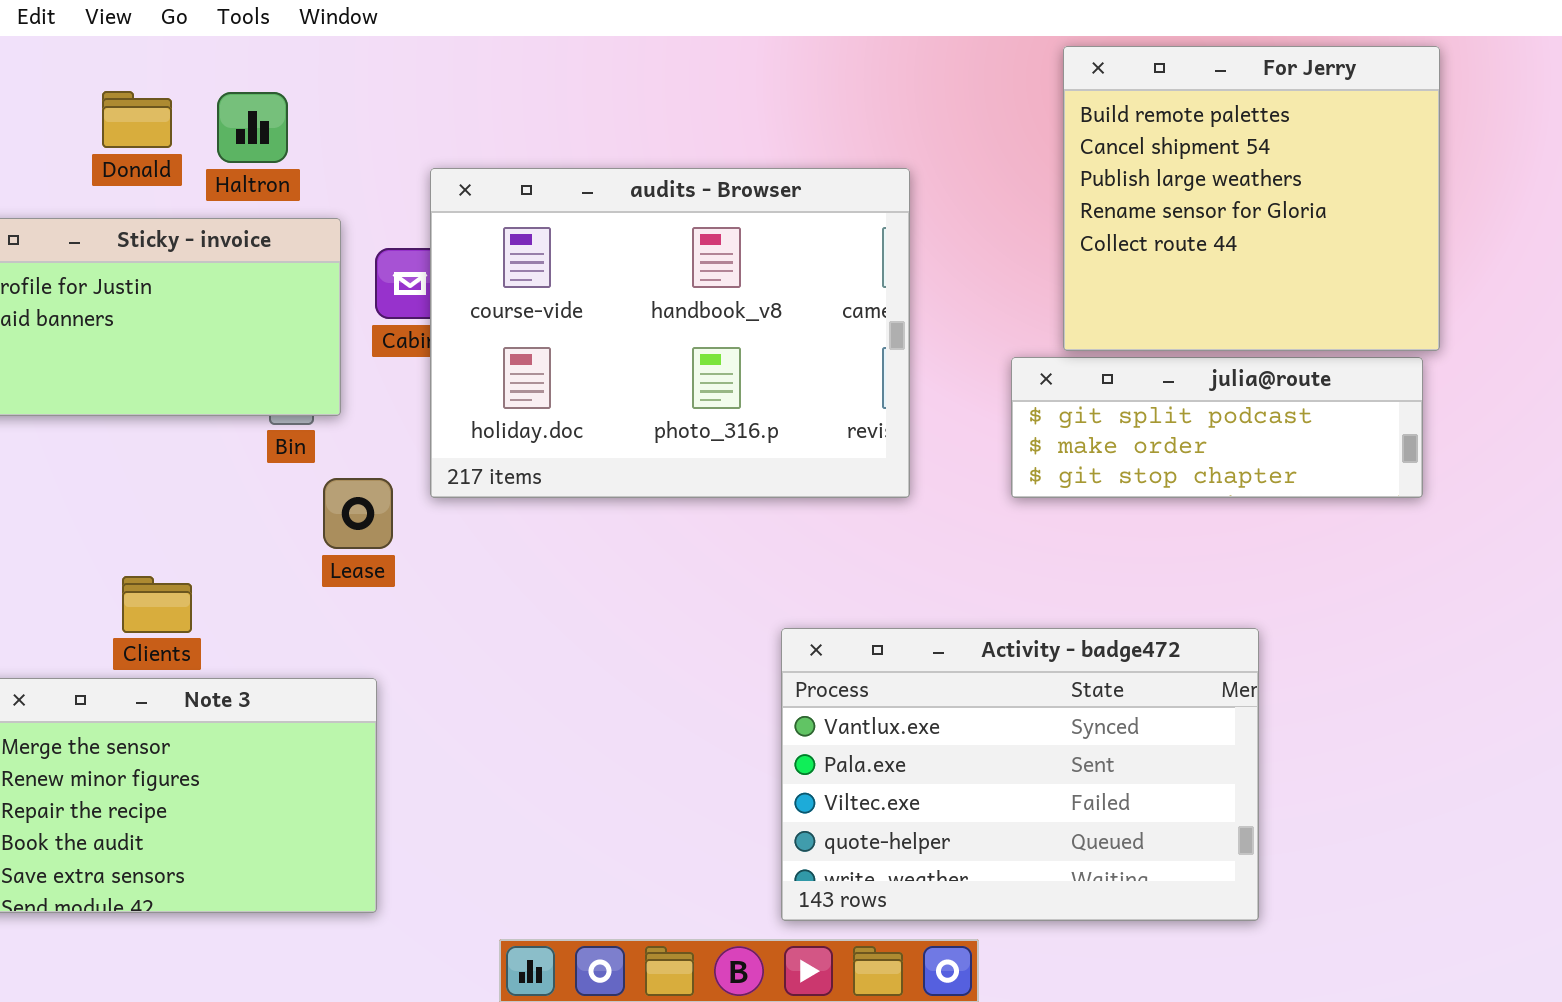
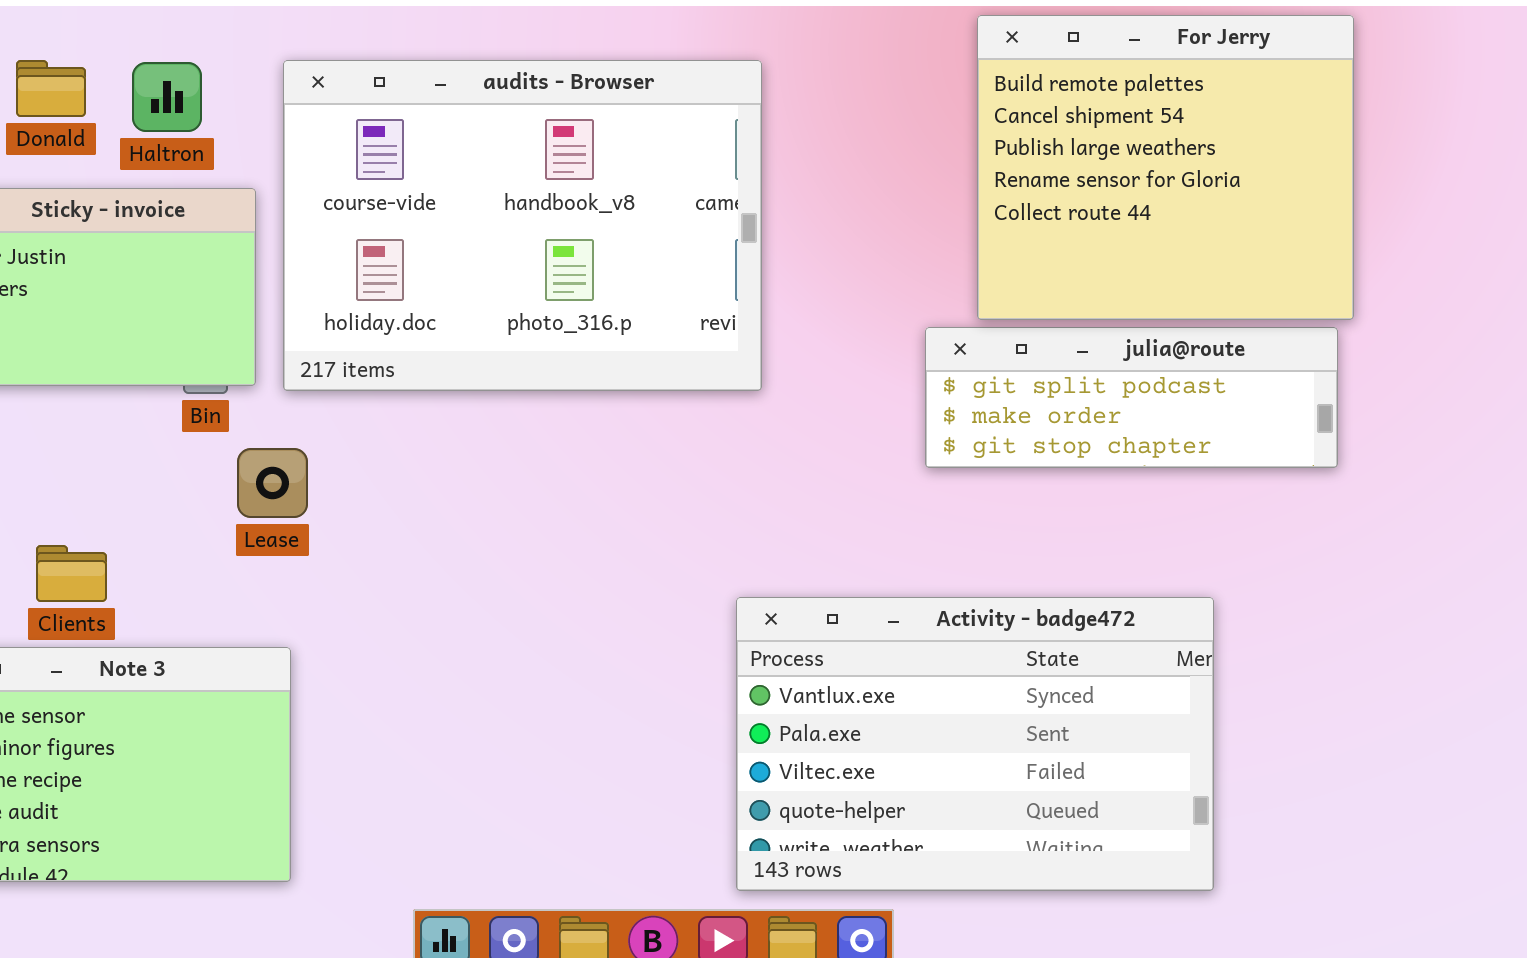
audits - Browser: [430,168,910,498] -> [283,60,762,391], moved
Activity - badge472: [781,628,1259,921] -> [736,597,1214,891], moved

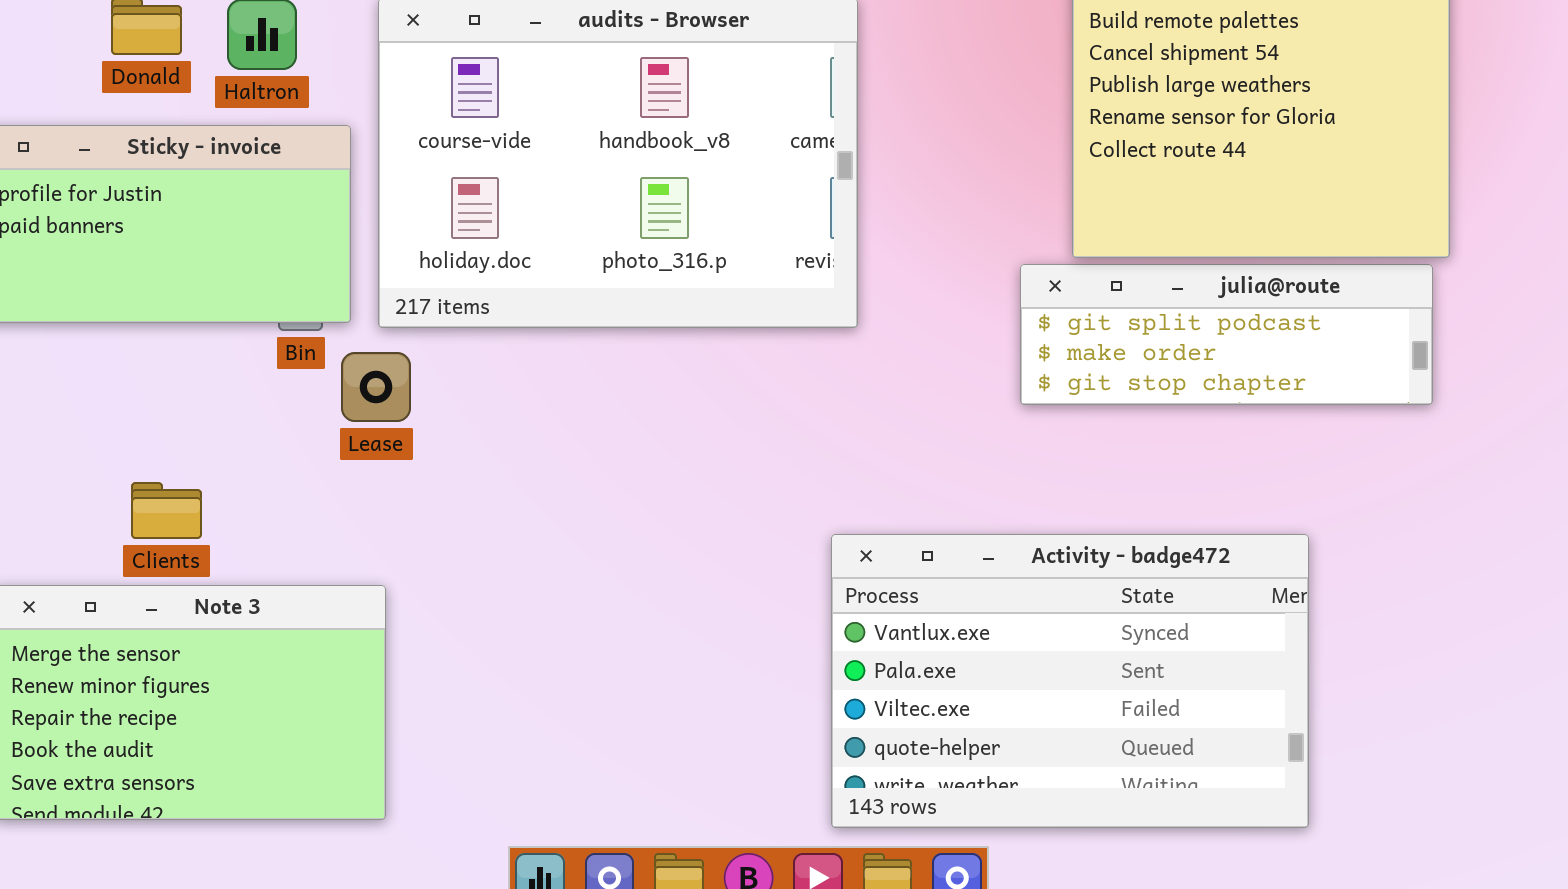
Lease: [237,448,308,518] -> [341,352,411,422], moved

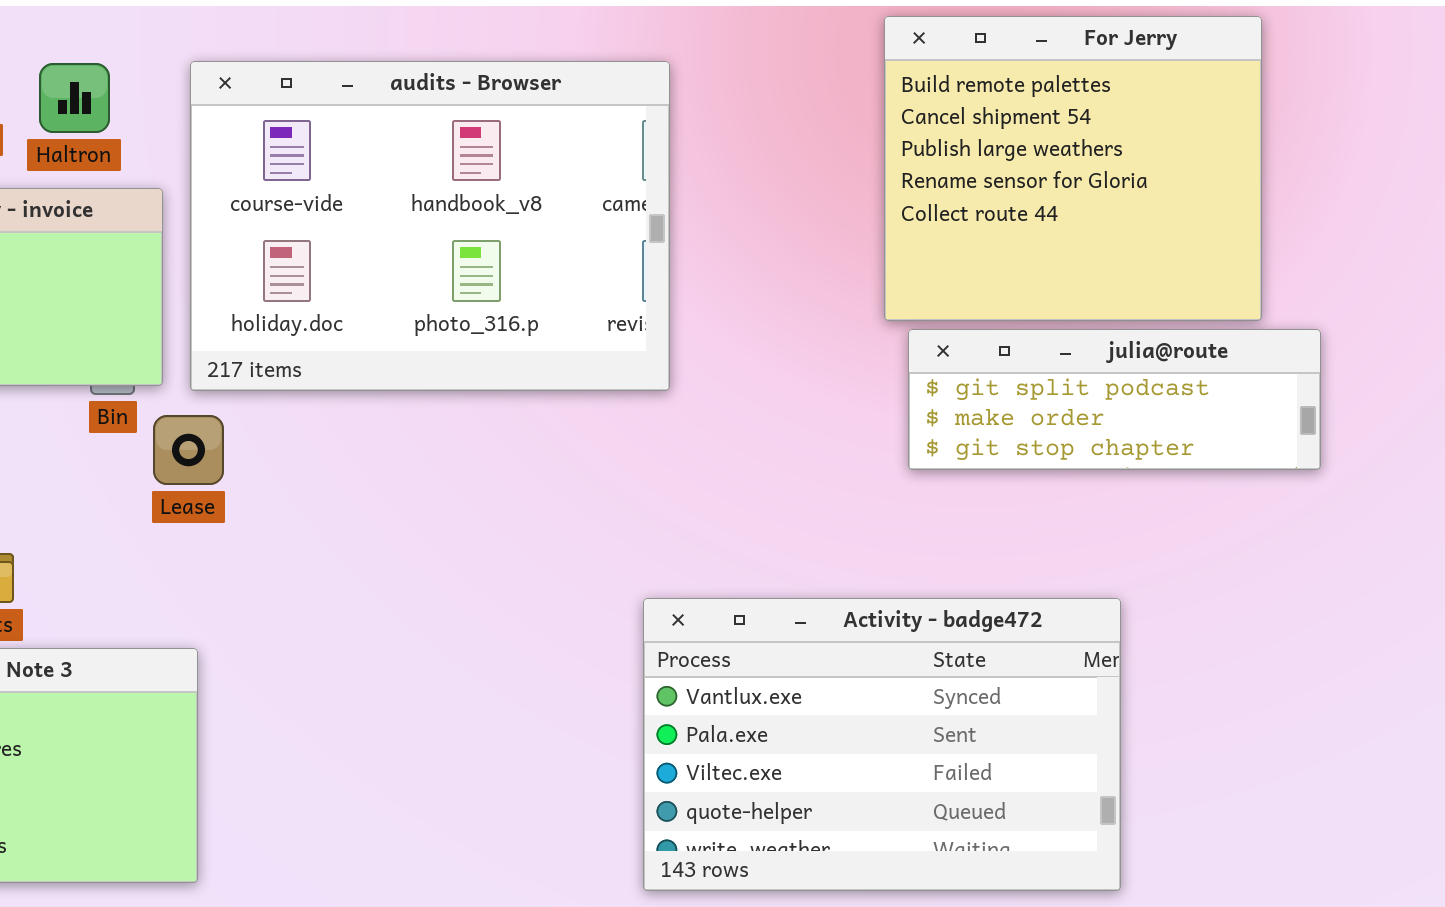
julia@route: [1020,264,1433,405] -> [908,329,1321,470], moved

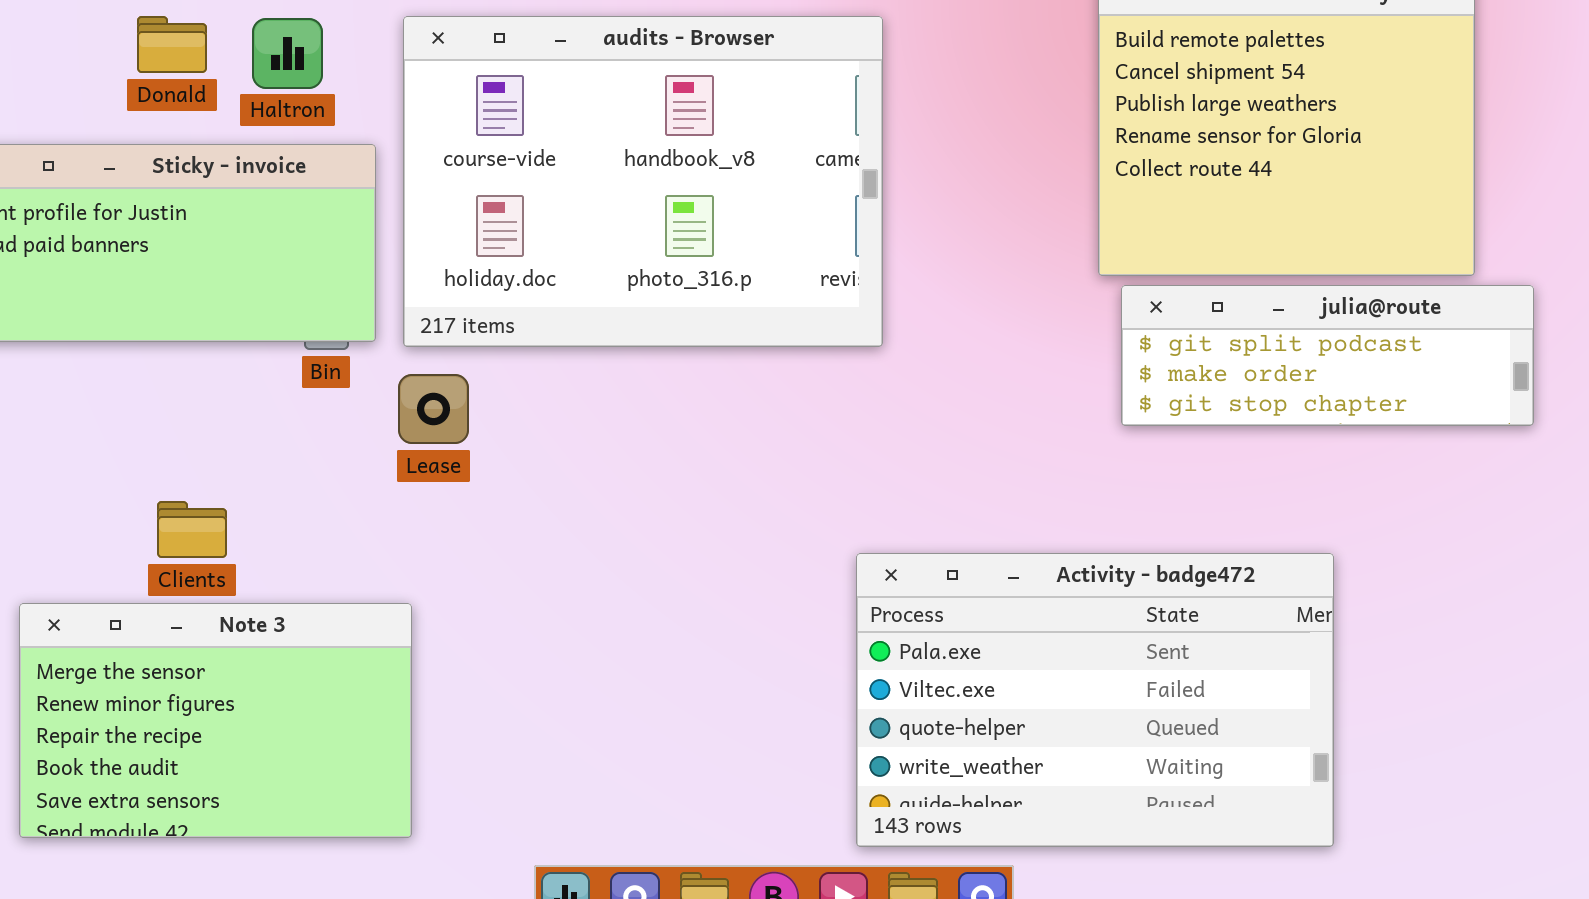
Lease: [153,415,224,485] -> [398,374,469,444], moved
Activity - badge472: [643,598,1121,891] -> [856,553,1334,847], scrolled down 1 row

